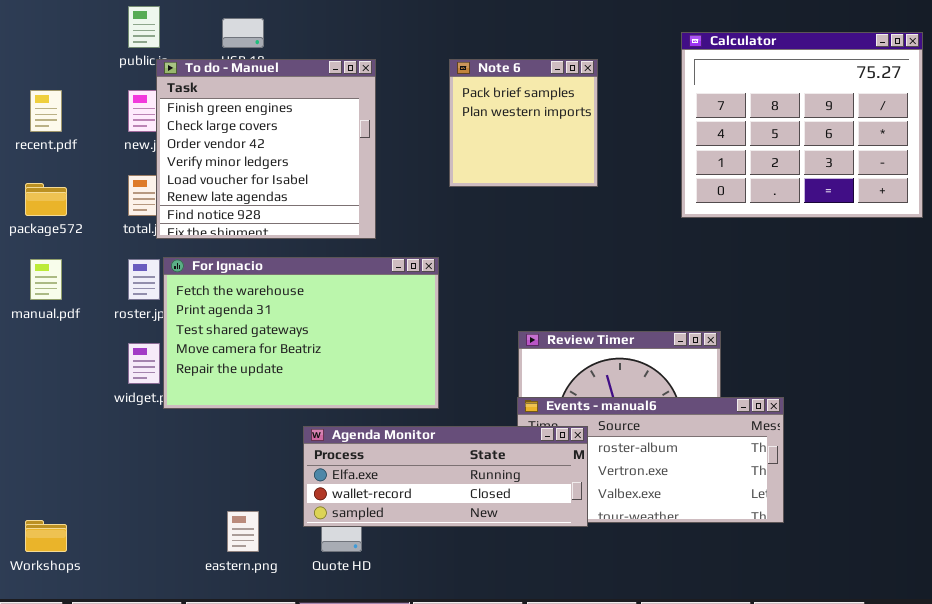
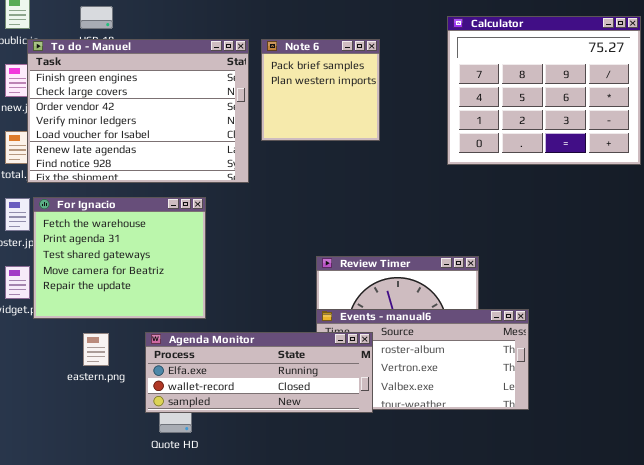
To do - Manuel: [156,59,376,239] -> [27,39,249,183], resized
For Ignacio: [163,257,439,409] -> [33,197,206,319], resized
eastern.png: [227,511,259,552] -> [83,333,109,366], moved

